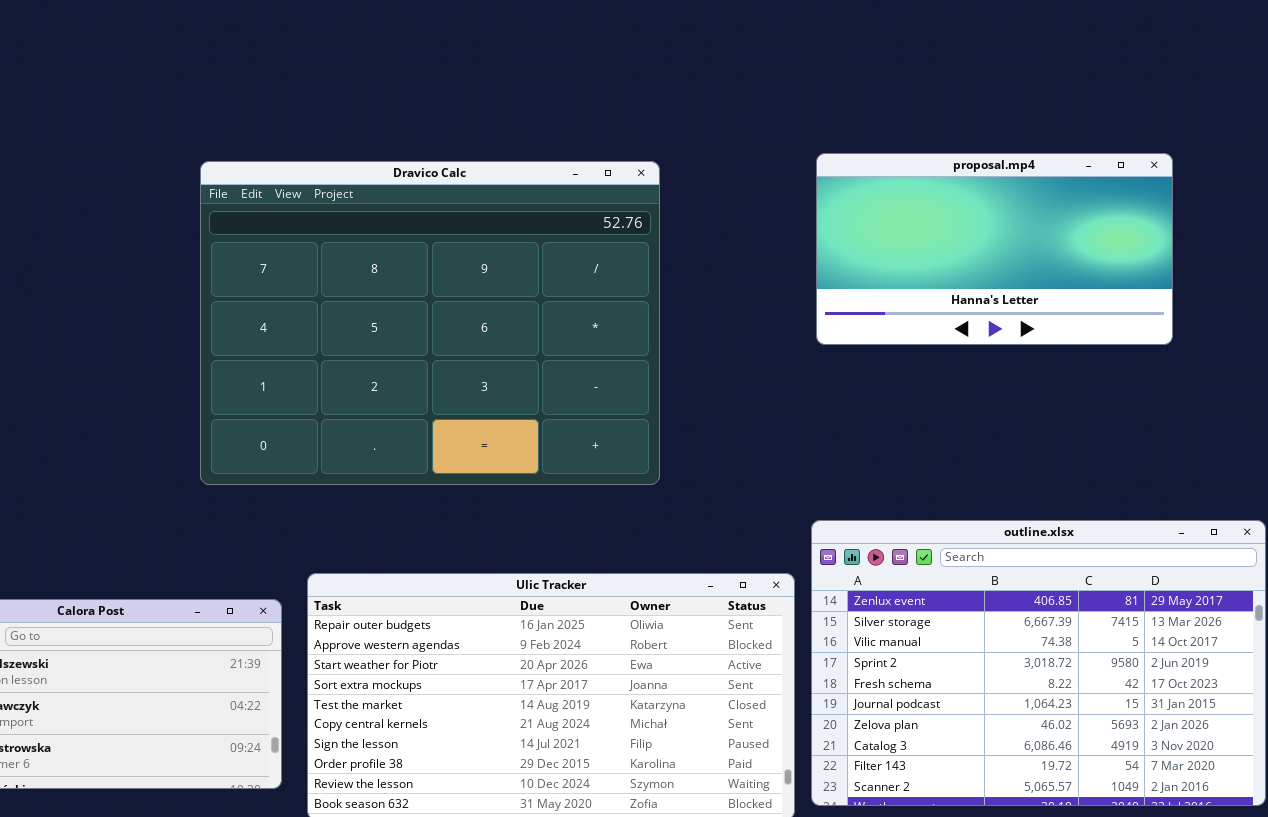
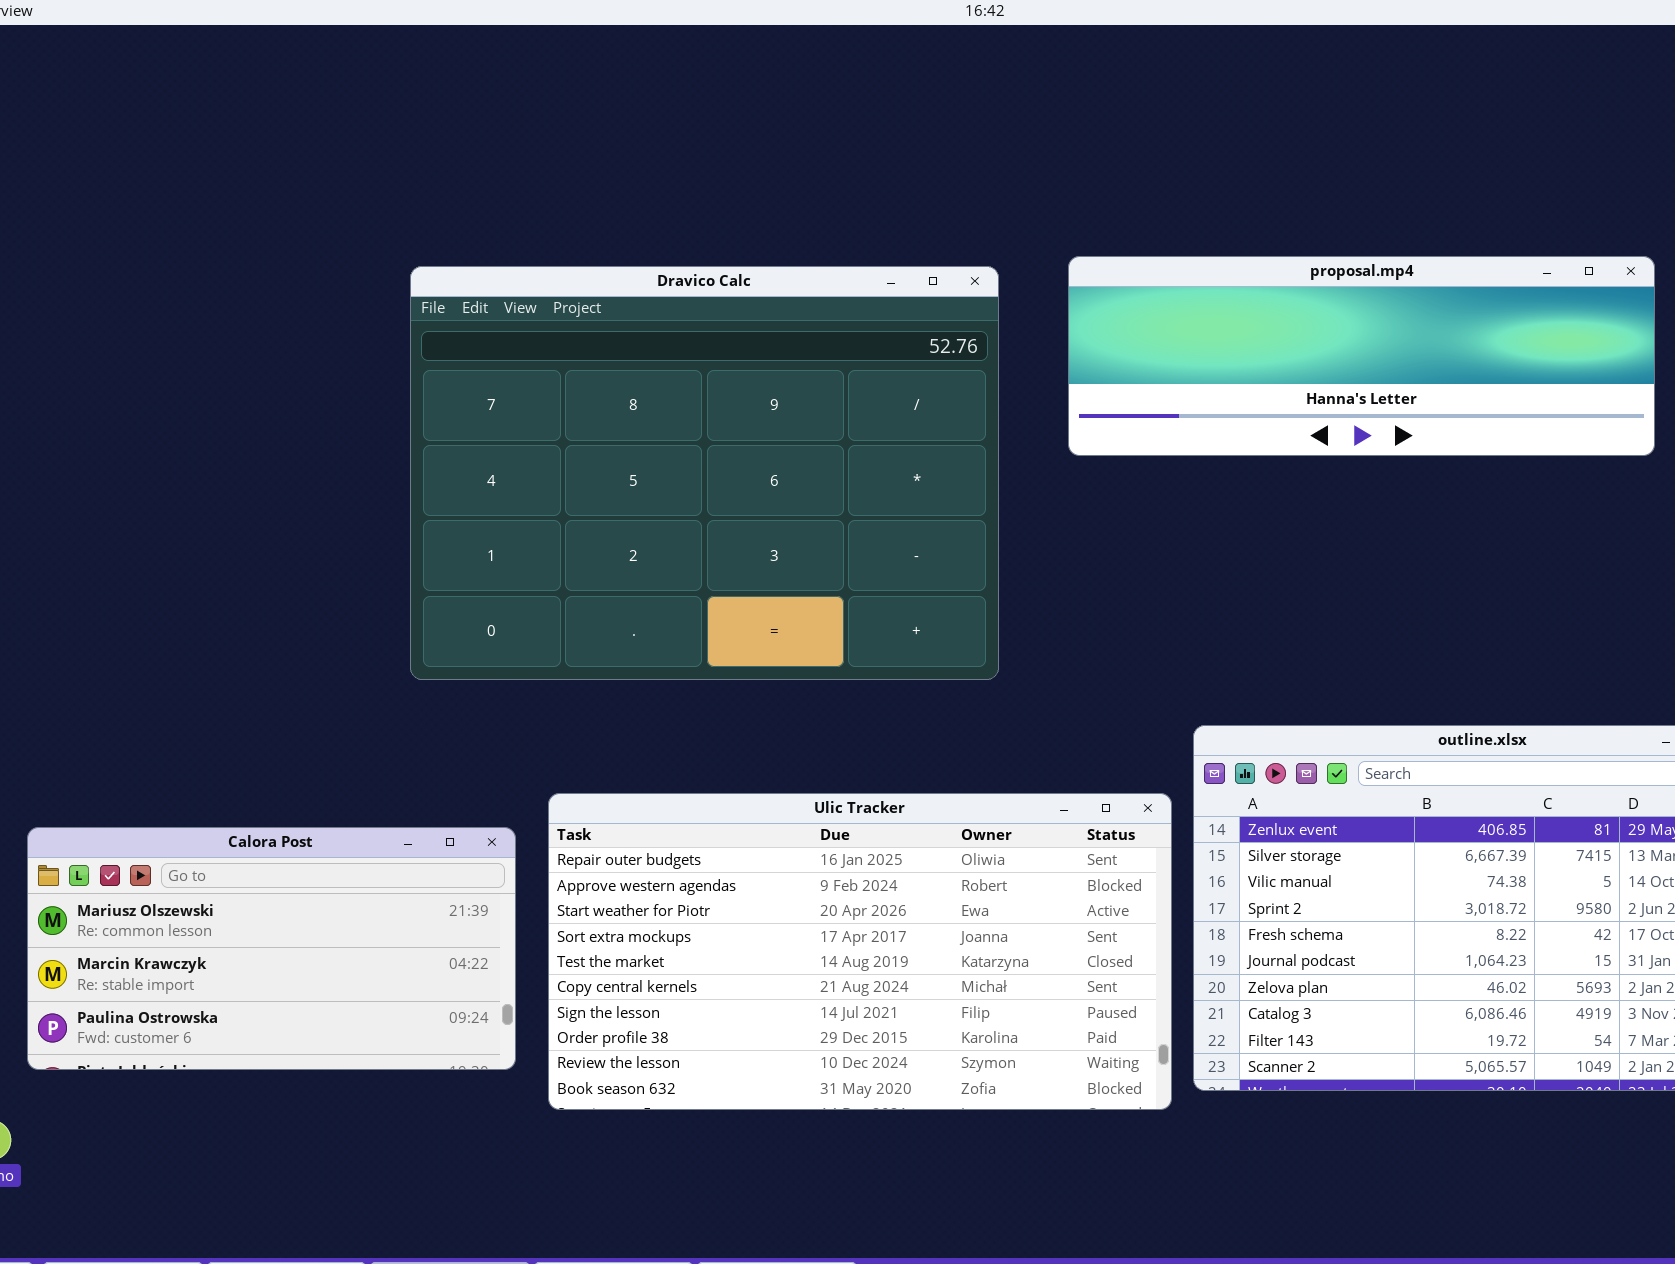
proposal.mp4: [816,153,1173,345] -> [1068,256,1655,456], resized

